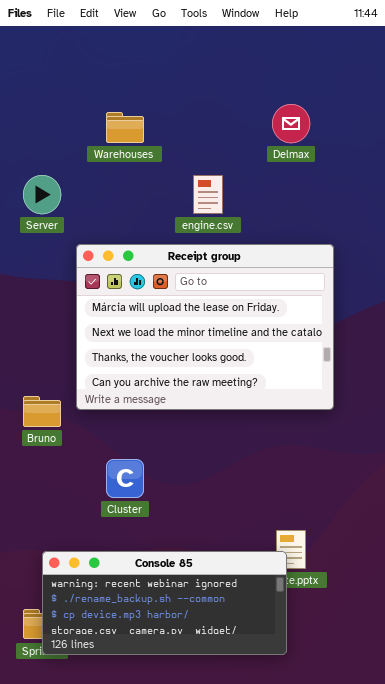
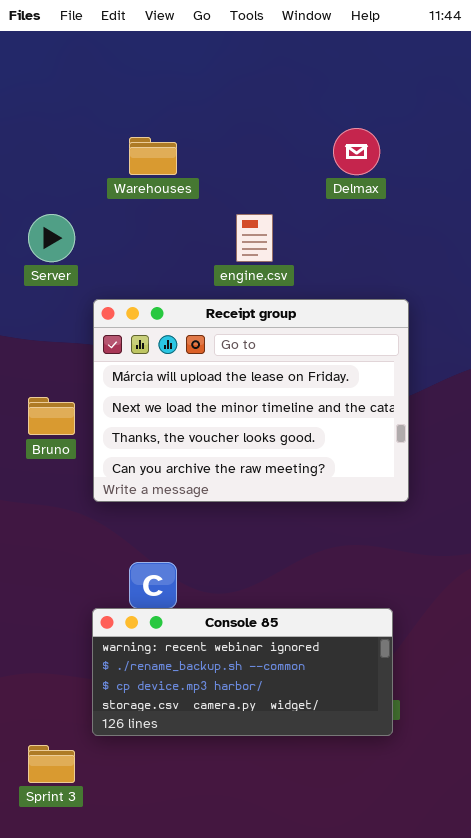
Bruno: [23,396,61,427] -> [28,397,75,435], moved
Console 85: [42,551,287,655] -> [92,608,393,736], moved

